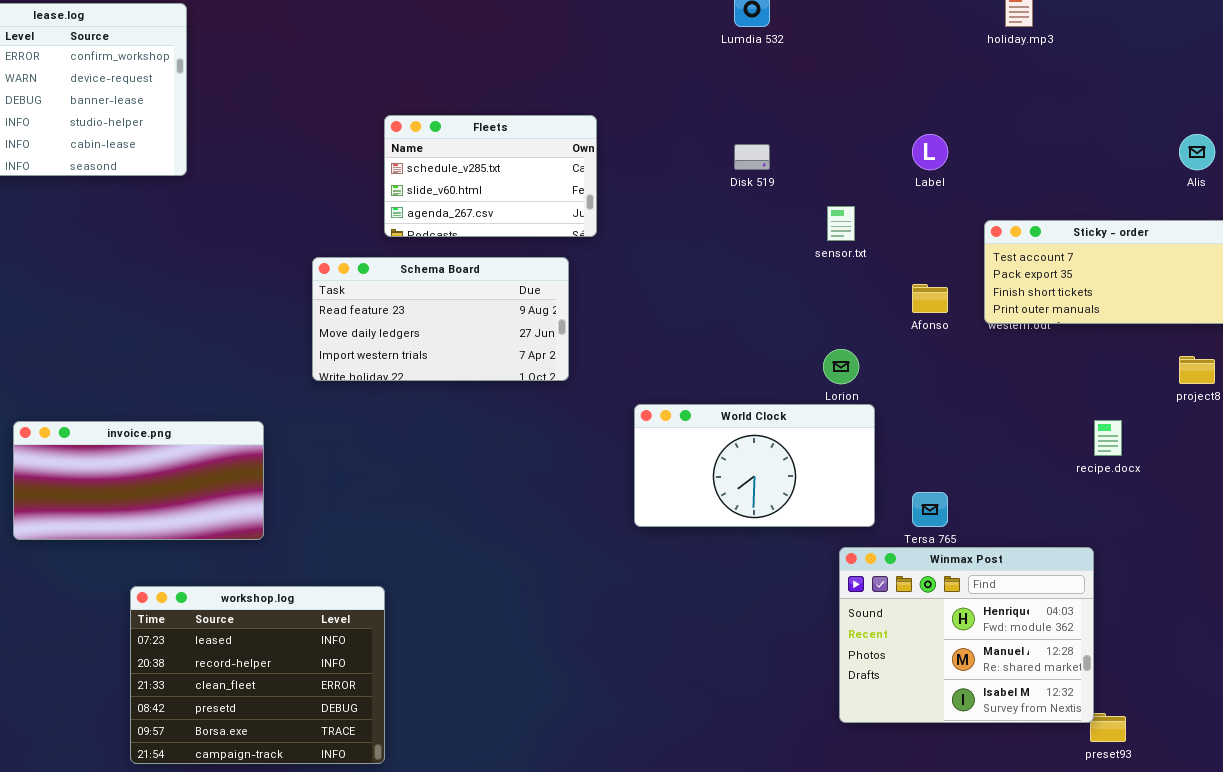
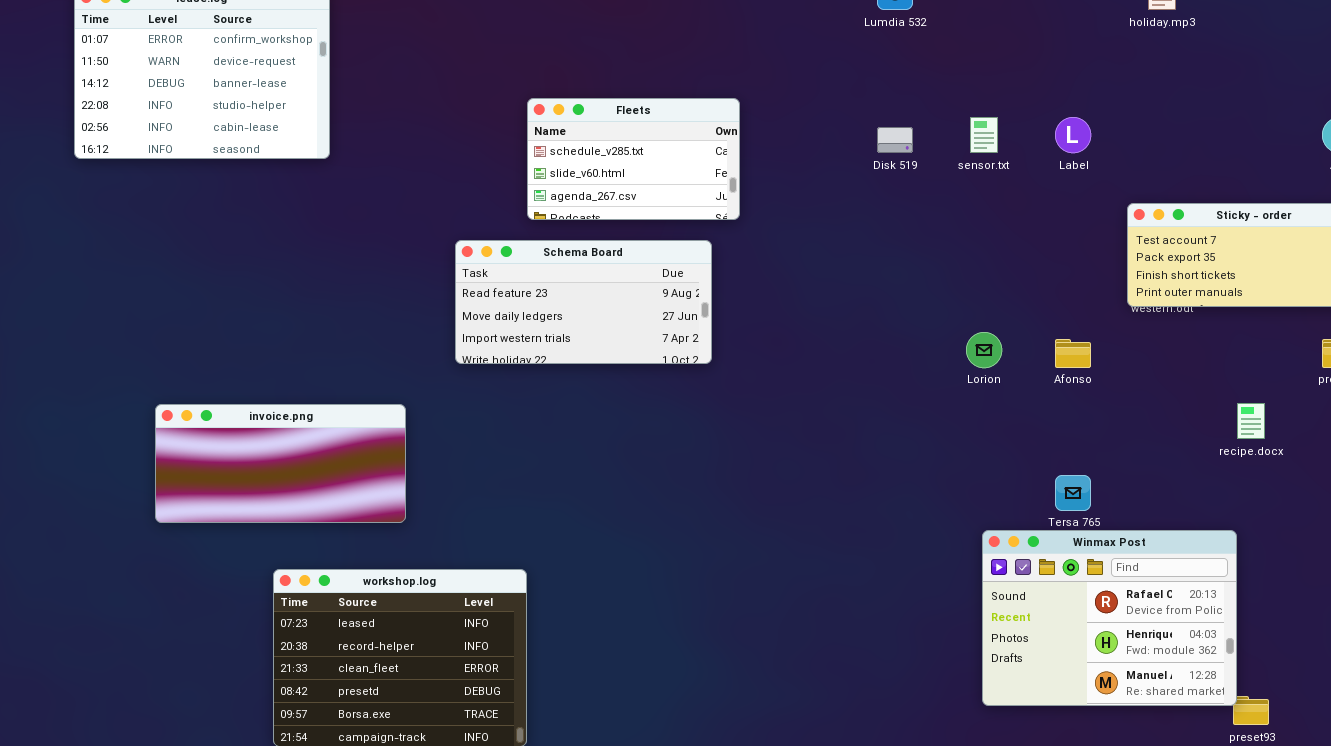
sensor.txt: [827,206,855,241] -> [970,117,998,153], moved
Afonso: [912,284,948,313] -> [1055,339,1091,368], moved
World Clock: [634,404,875,527] -> none, closed
Winmax Post: [839,547,1094,723] -> [982,530,1237,706], scrolled up 1 row

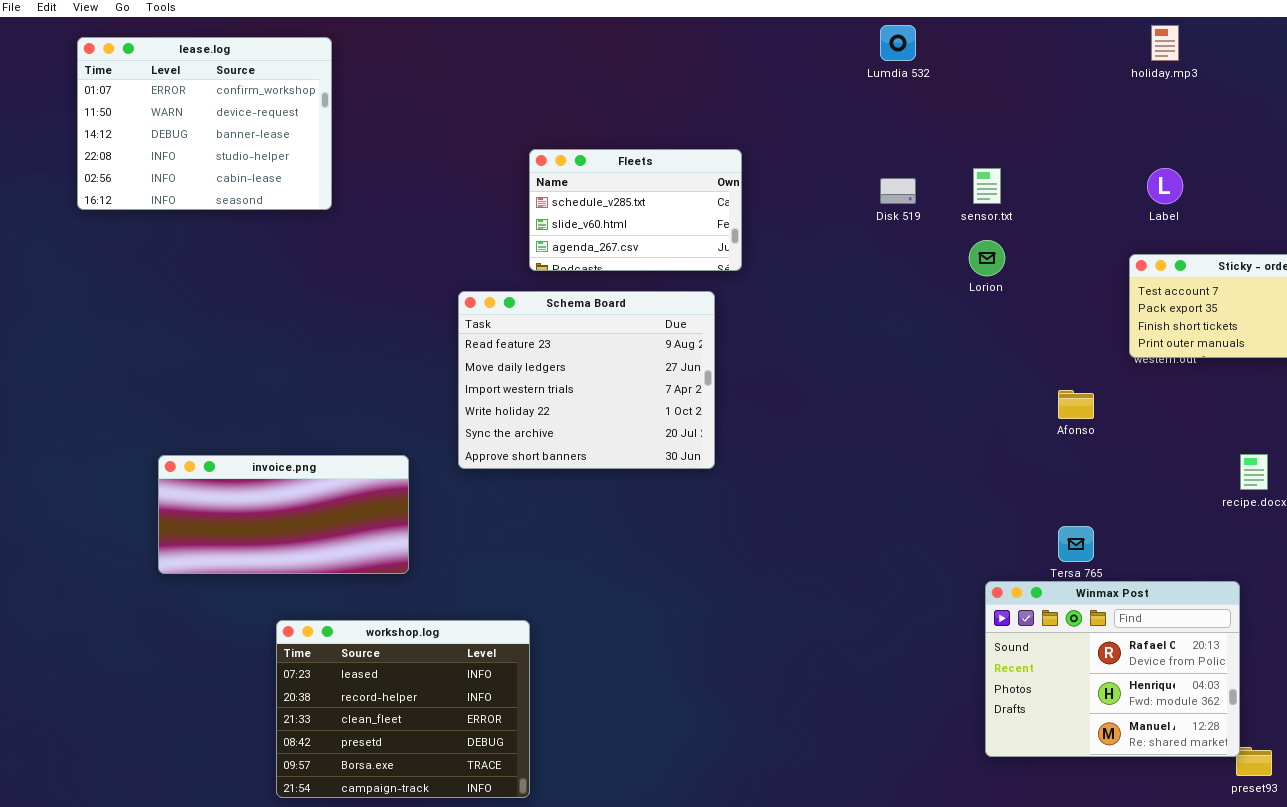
Label: [1055,117,1091,153] -> [1147,168,1183,204], moved
Schema Board: [455,240,712,364] -> [458,291,715,469], resized
Lorion: [966,332,1002,368] -> [969,240,1005,276], moved

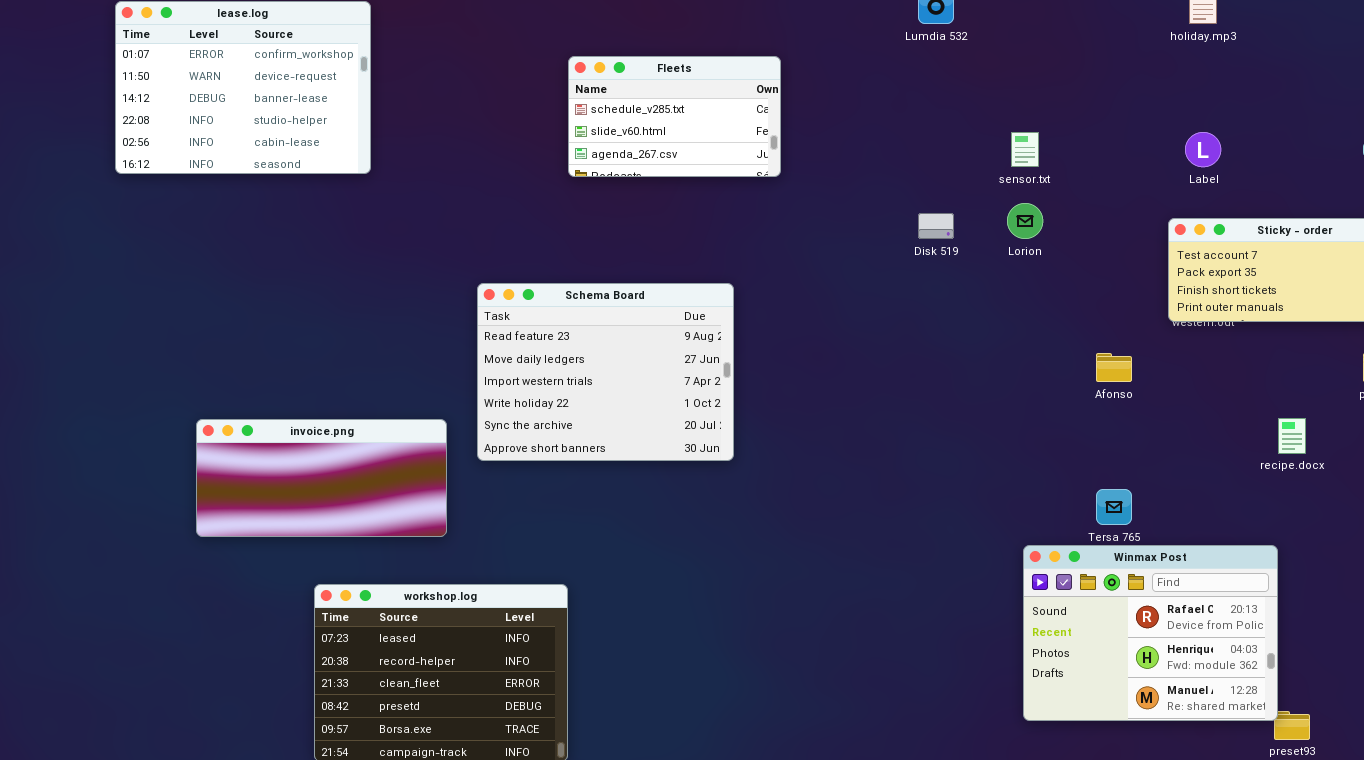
Fleets: [529,149,742,271] -> [568,56,781,177], moved
Disk 519: [880,178,916,204] -> [918,213,954,239], moved
Schema Board: [458,291,715,469] -> [477,283,734,461], moved

